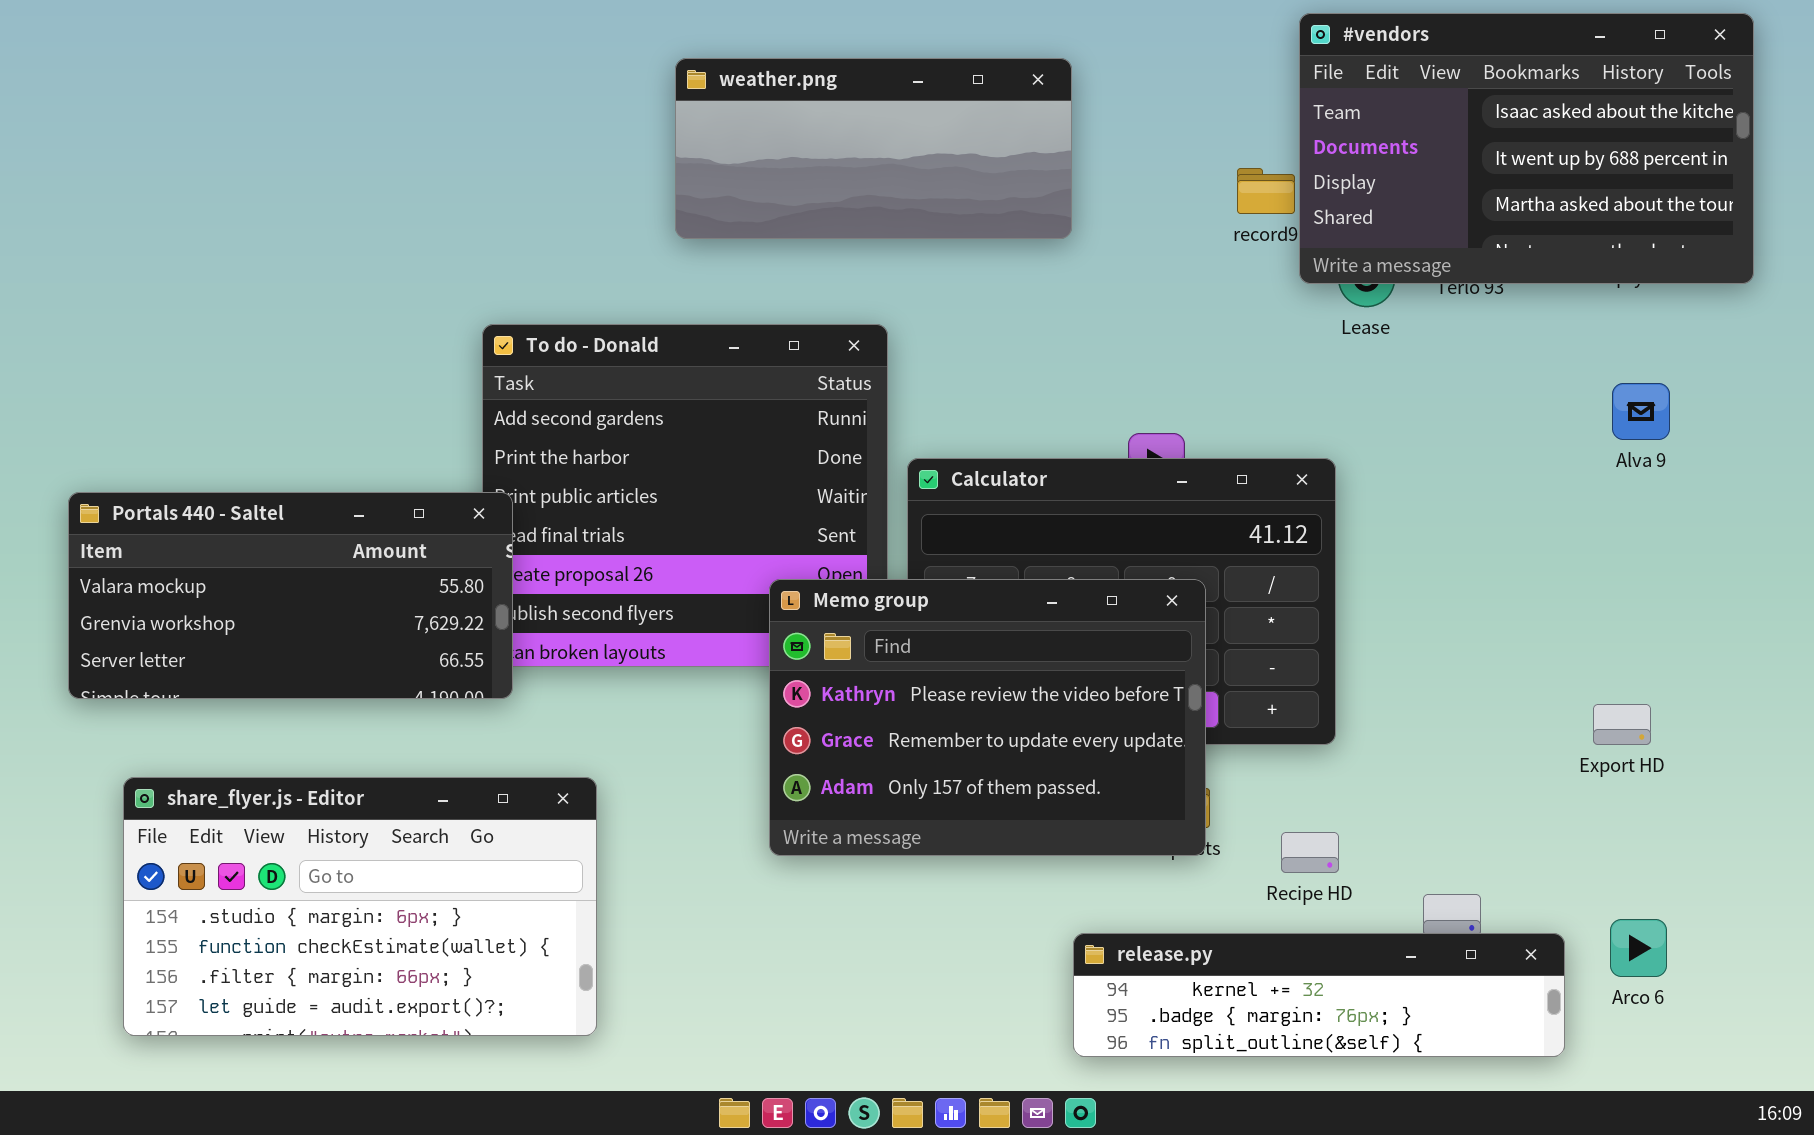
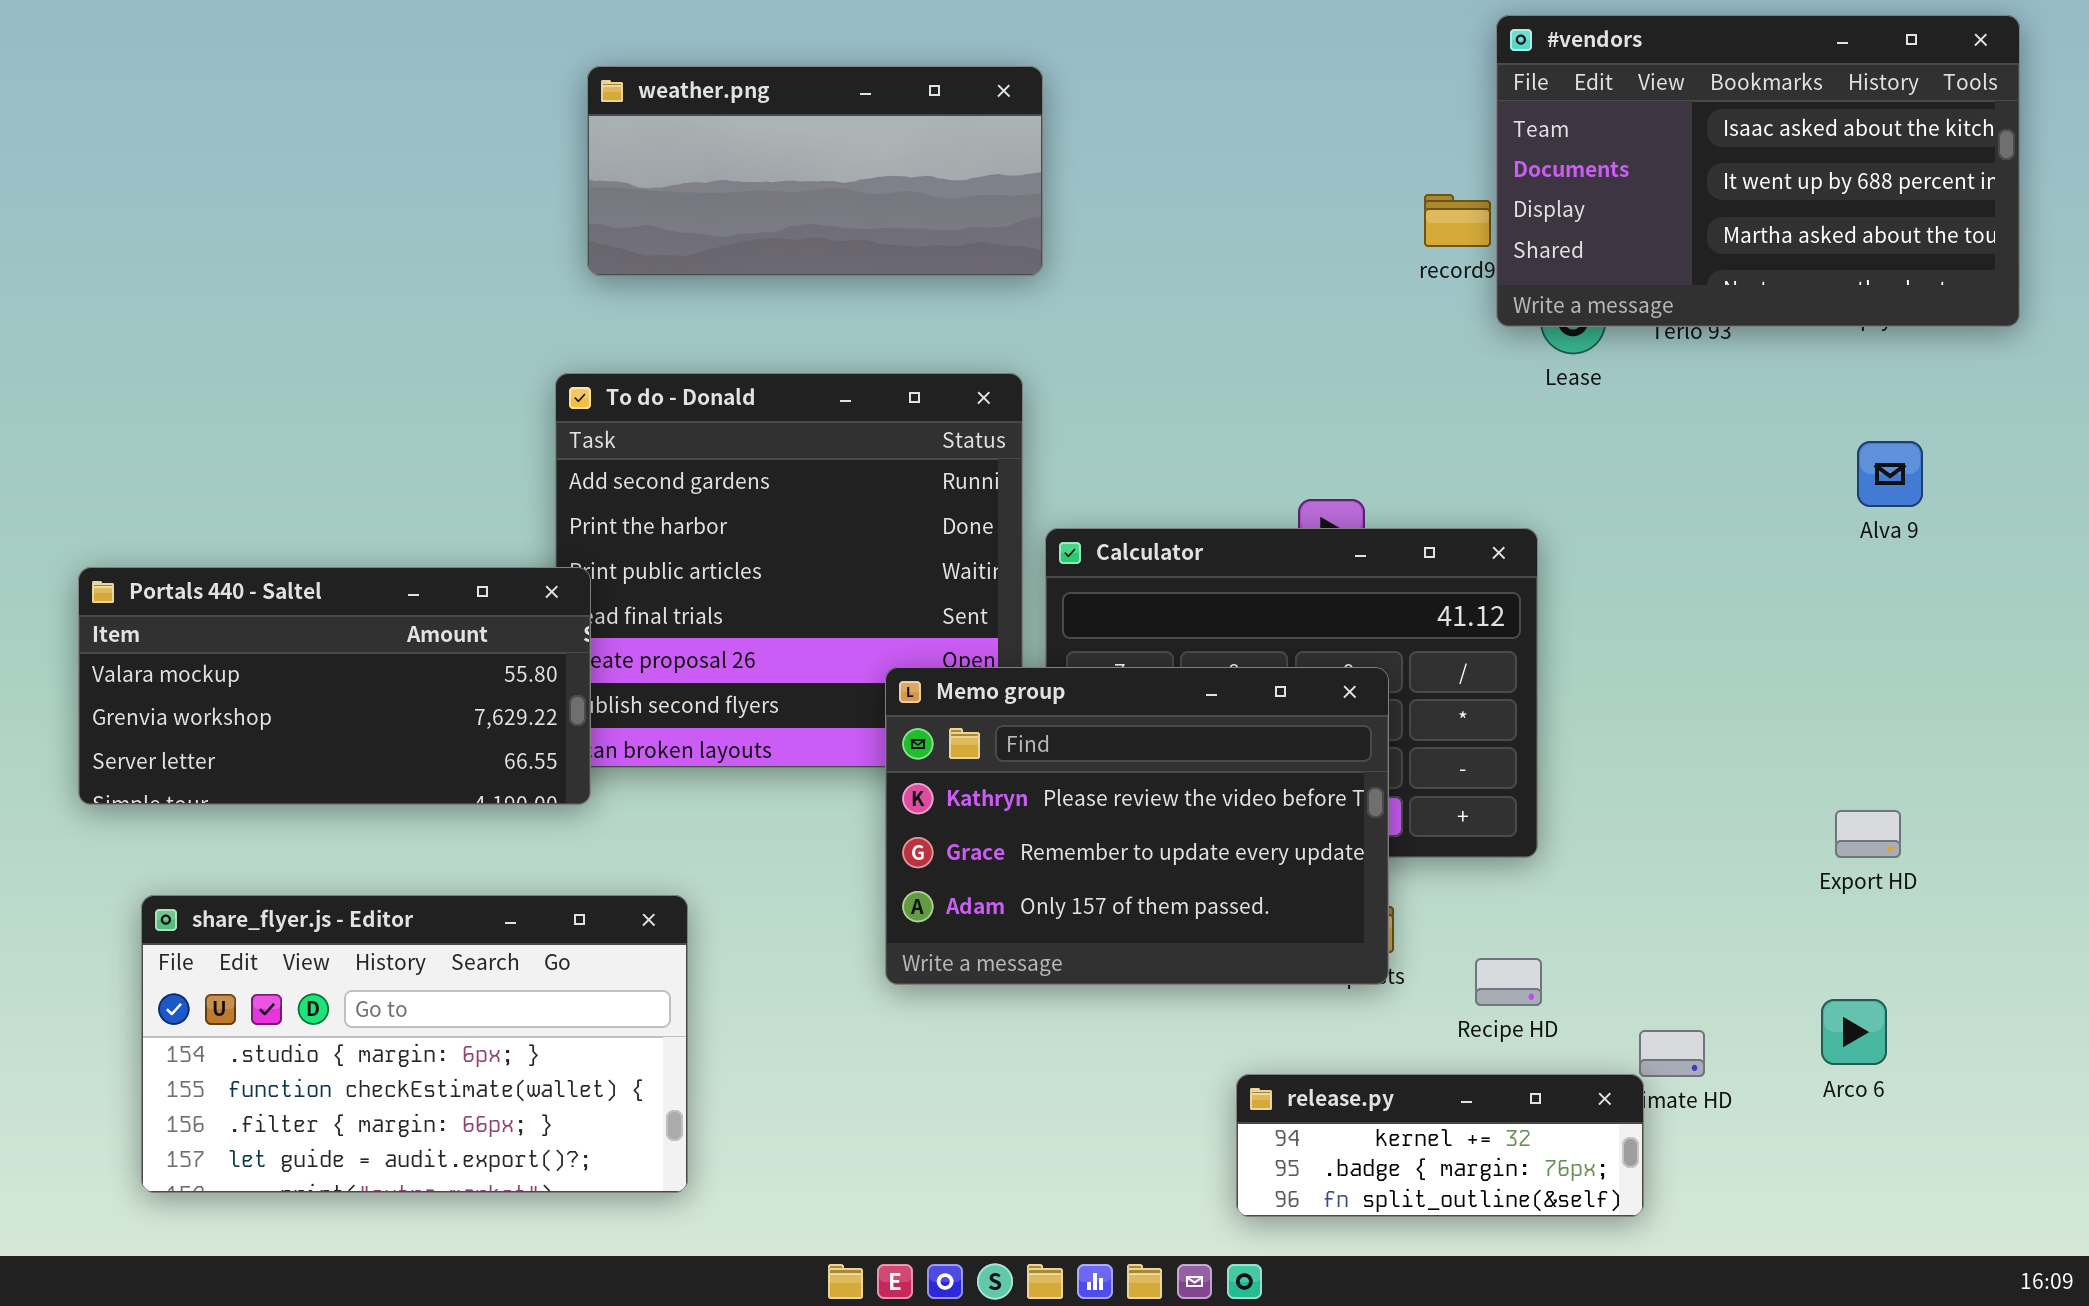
weather.png: [675,58,1072,239] -> [587,66,1043,276], moved
Arco 6: [1610,919,1667,977] -> [1821,999,1887,1065], moved
release.py: [1073,933,1565,1057] -> [1236,1074,1644,1217], resized

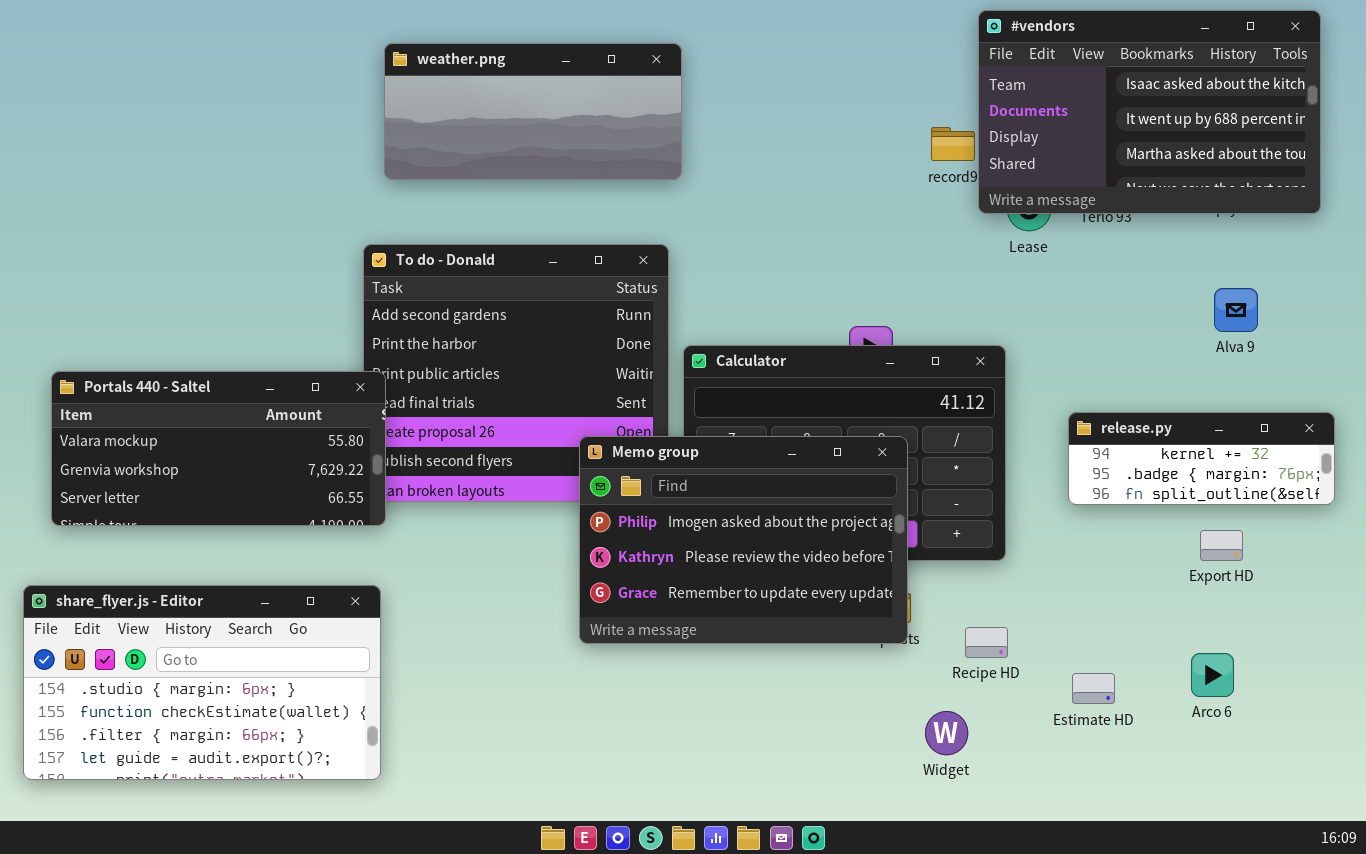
Memo group: [885,667,1389,985] -> [579,436,908,644], scrolled up 1 row
share_flyer.js - Editor: [141,895,688,1193] -> [23,585,381,780], moved
release.py: [1236,1074,1644,1217] -> [1068,412,1335,505], moved

